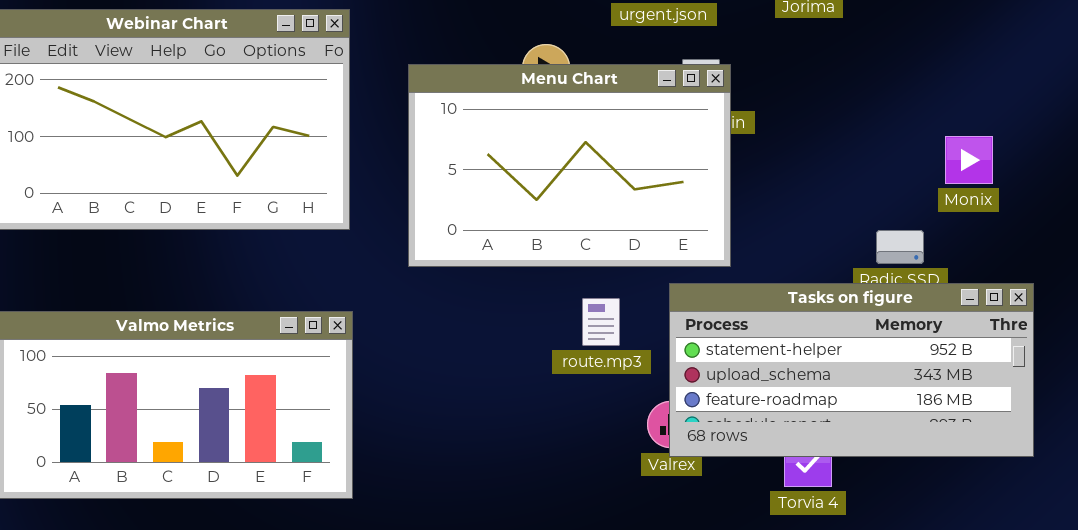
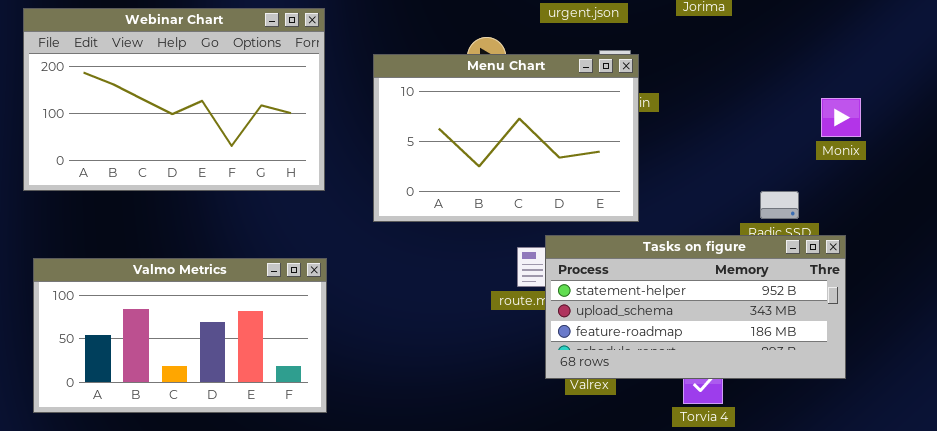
Monix: [945,136,993,184] -> [821,98,861,137], moved
Tasks on figure: [669,283,1034,457] -> [545,235,846,379], moved

